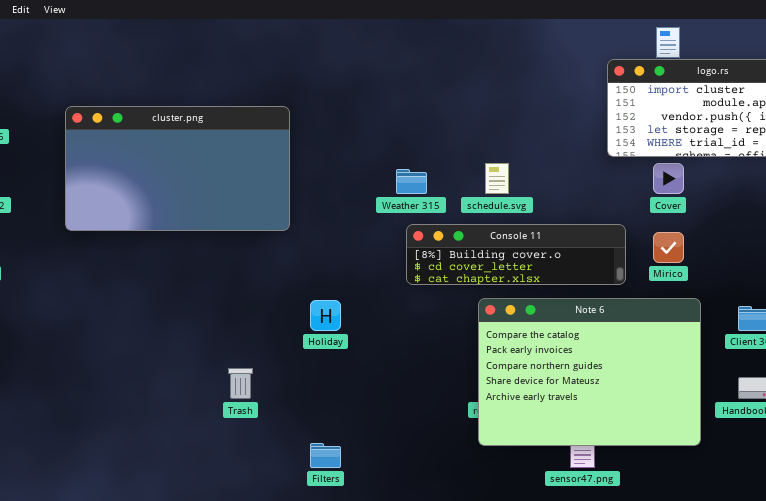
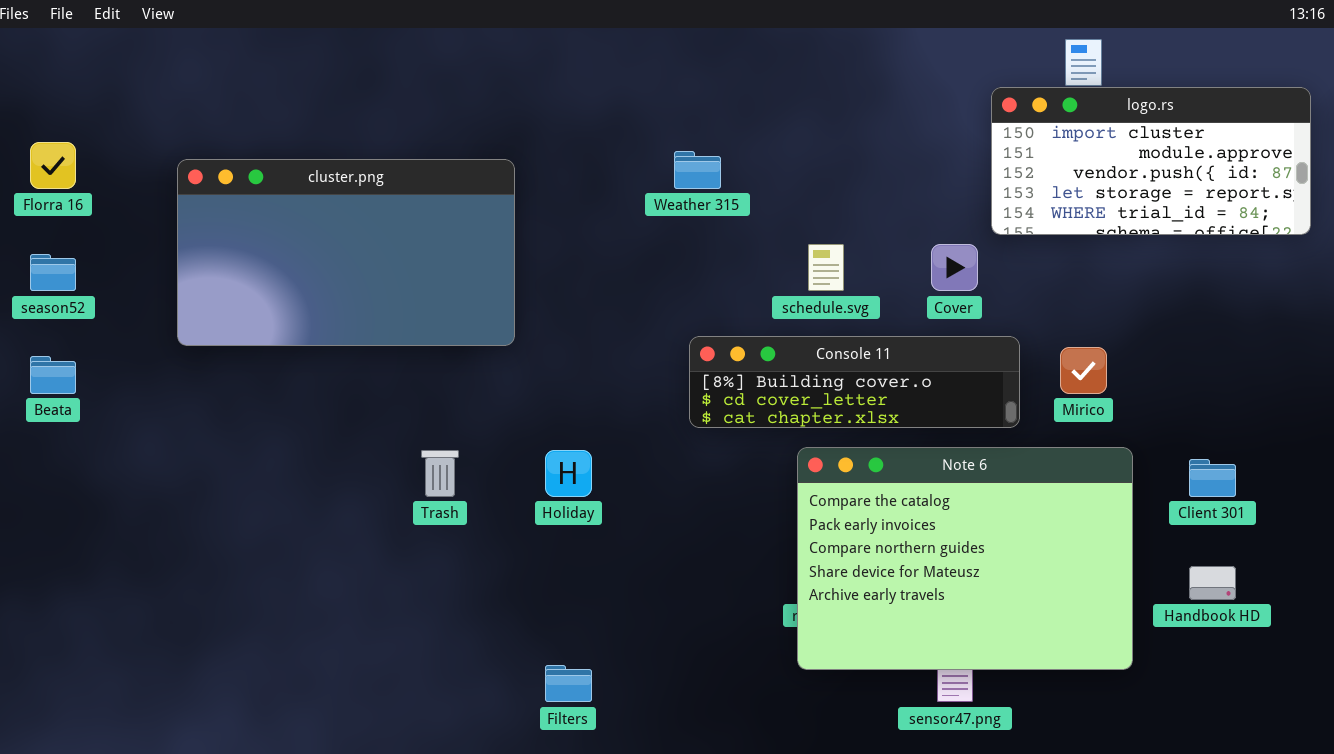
Cover: [653,163,684,194] -> [931,244,978,291], moved
Weather 315: [396,169,427,194] -> [674,151,721,189], moved
Trash: [228,368,253,399] -> [421,450,459,497], moved

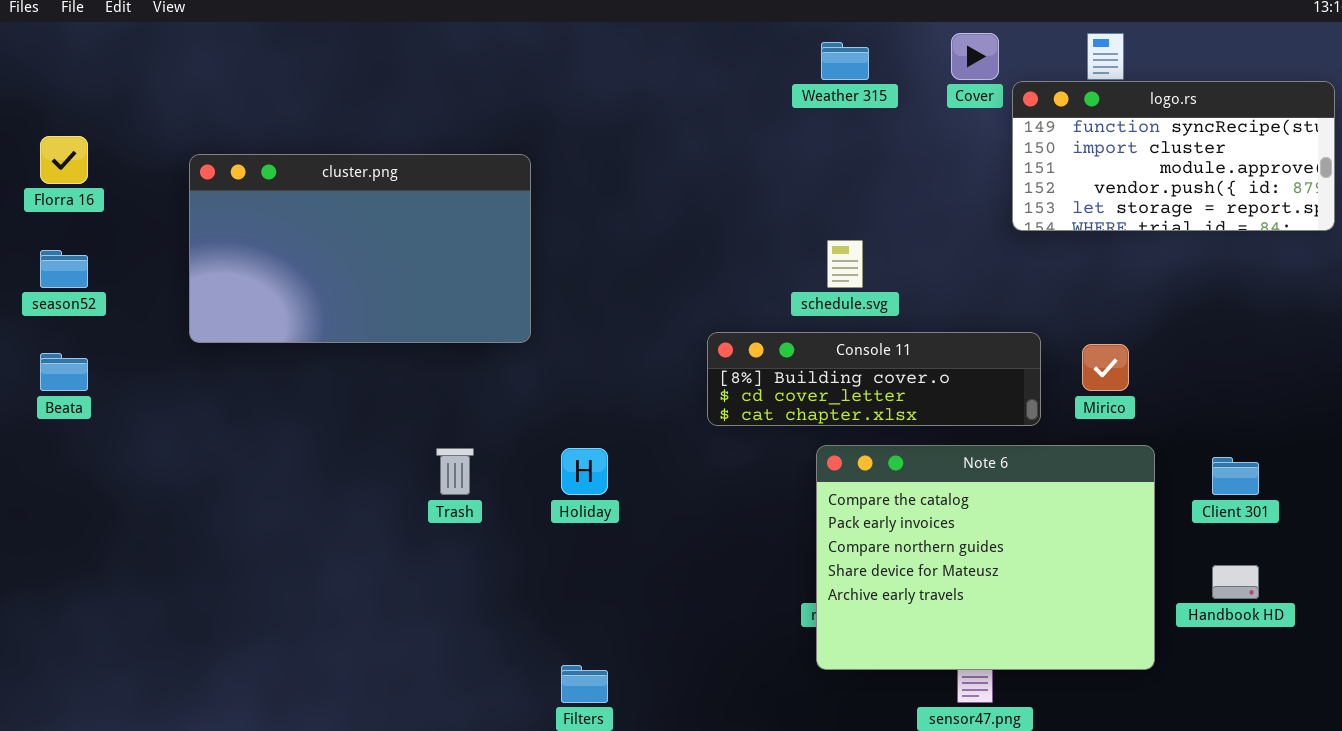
logo.rs: [991,87,1311,235] -> [1012,81,1335,231], scrolled up 1 row
Weather 315: [674,151,721,189] -> [821,42,869,80], moved
Cover: [931,244,978,291] -> [951,33,999,80], moved

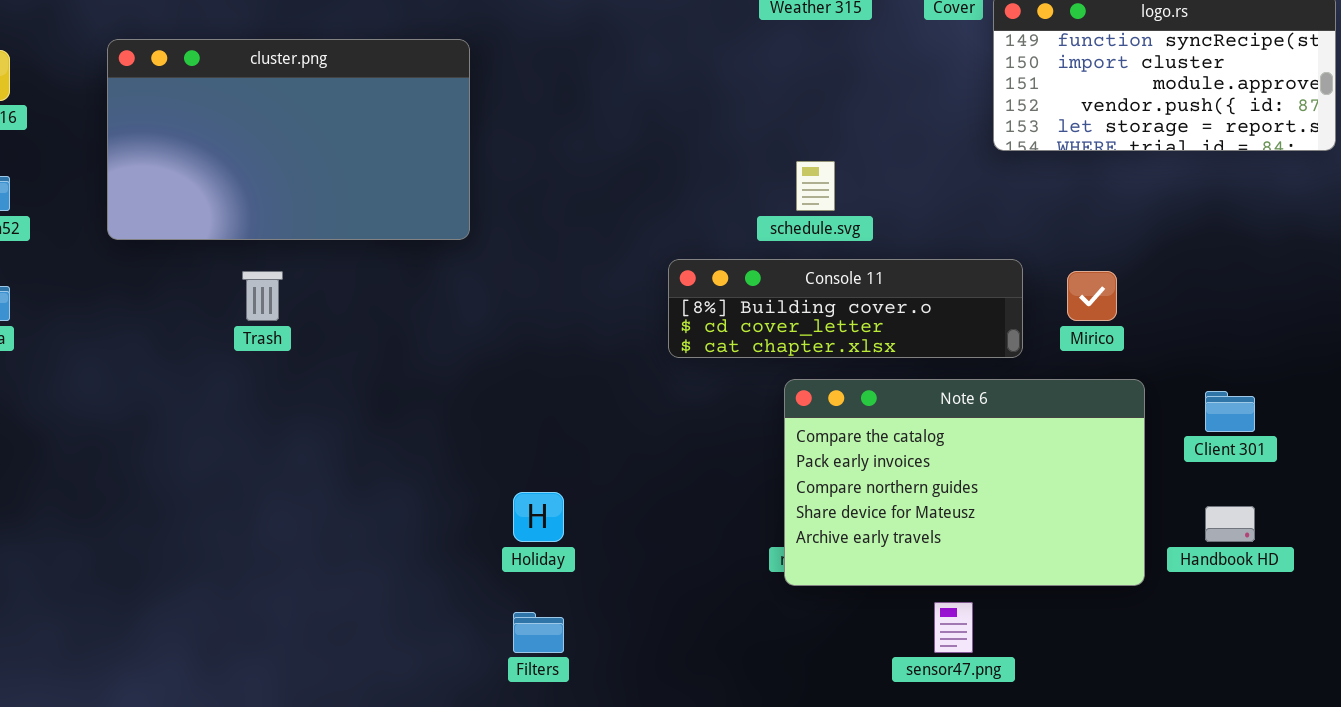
cluster.png: [189,154,531,343] -> [107,39,470,240], moved
Note 6: [816,445,1155,670] -> [784,379,1145,586], resized
Trash: [436,448,474,495] -> [242,271,283,321], moved
Holiday: [561,448,608,495] -> [513,492,564,542], moved

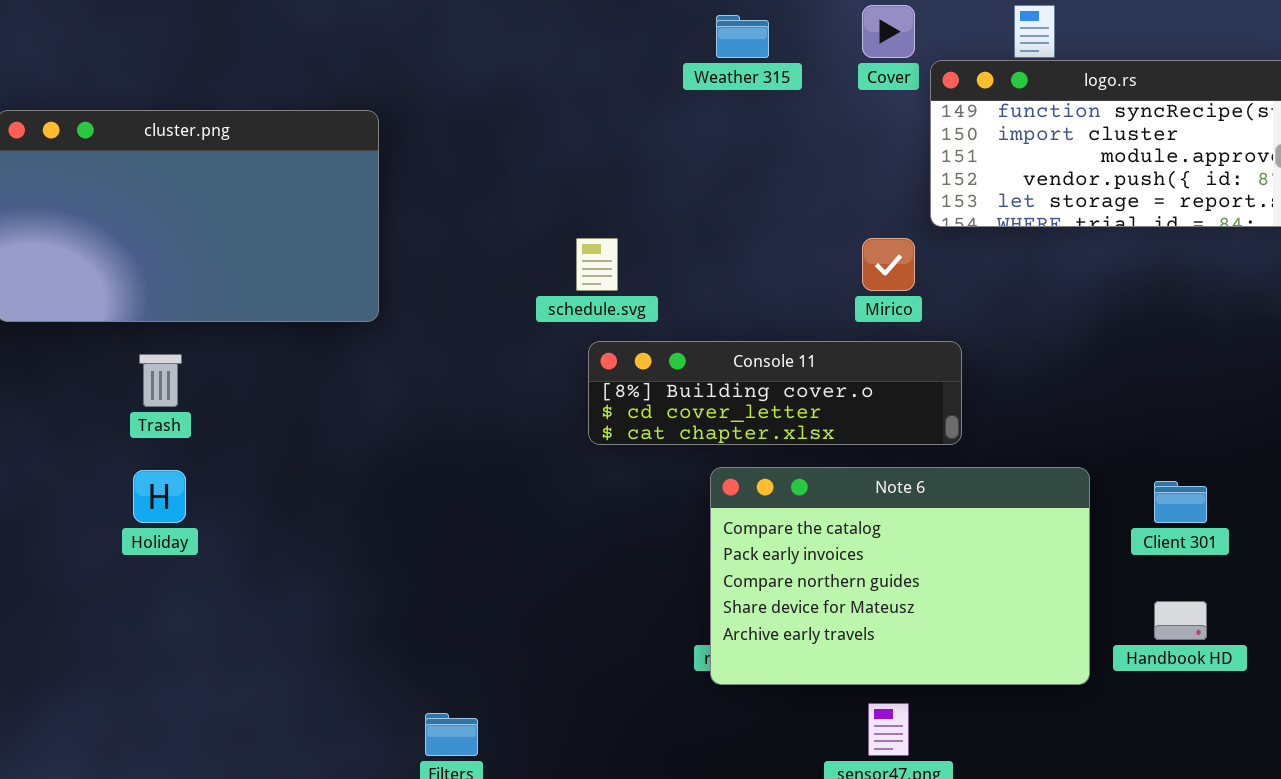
schedule.svg: [796,161,835,211] -> [576,238,618,291], moved
Mirico: [1067,271,1117,321] -> [862,238,915,291], moved
Holiday: [513,492,564,542] -> [133,470,186,523], moved

